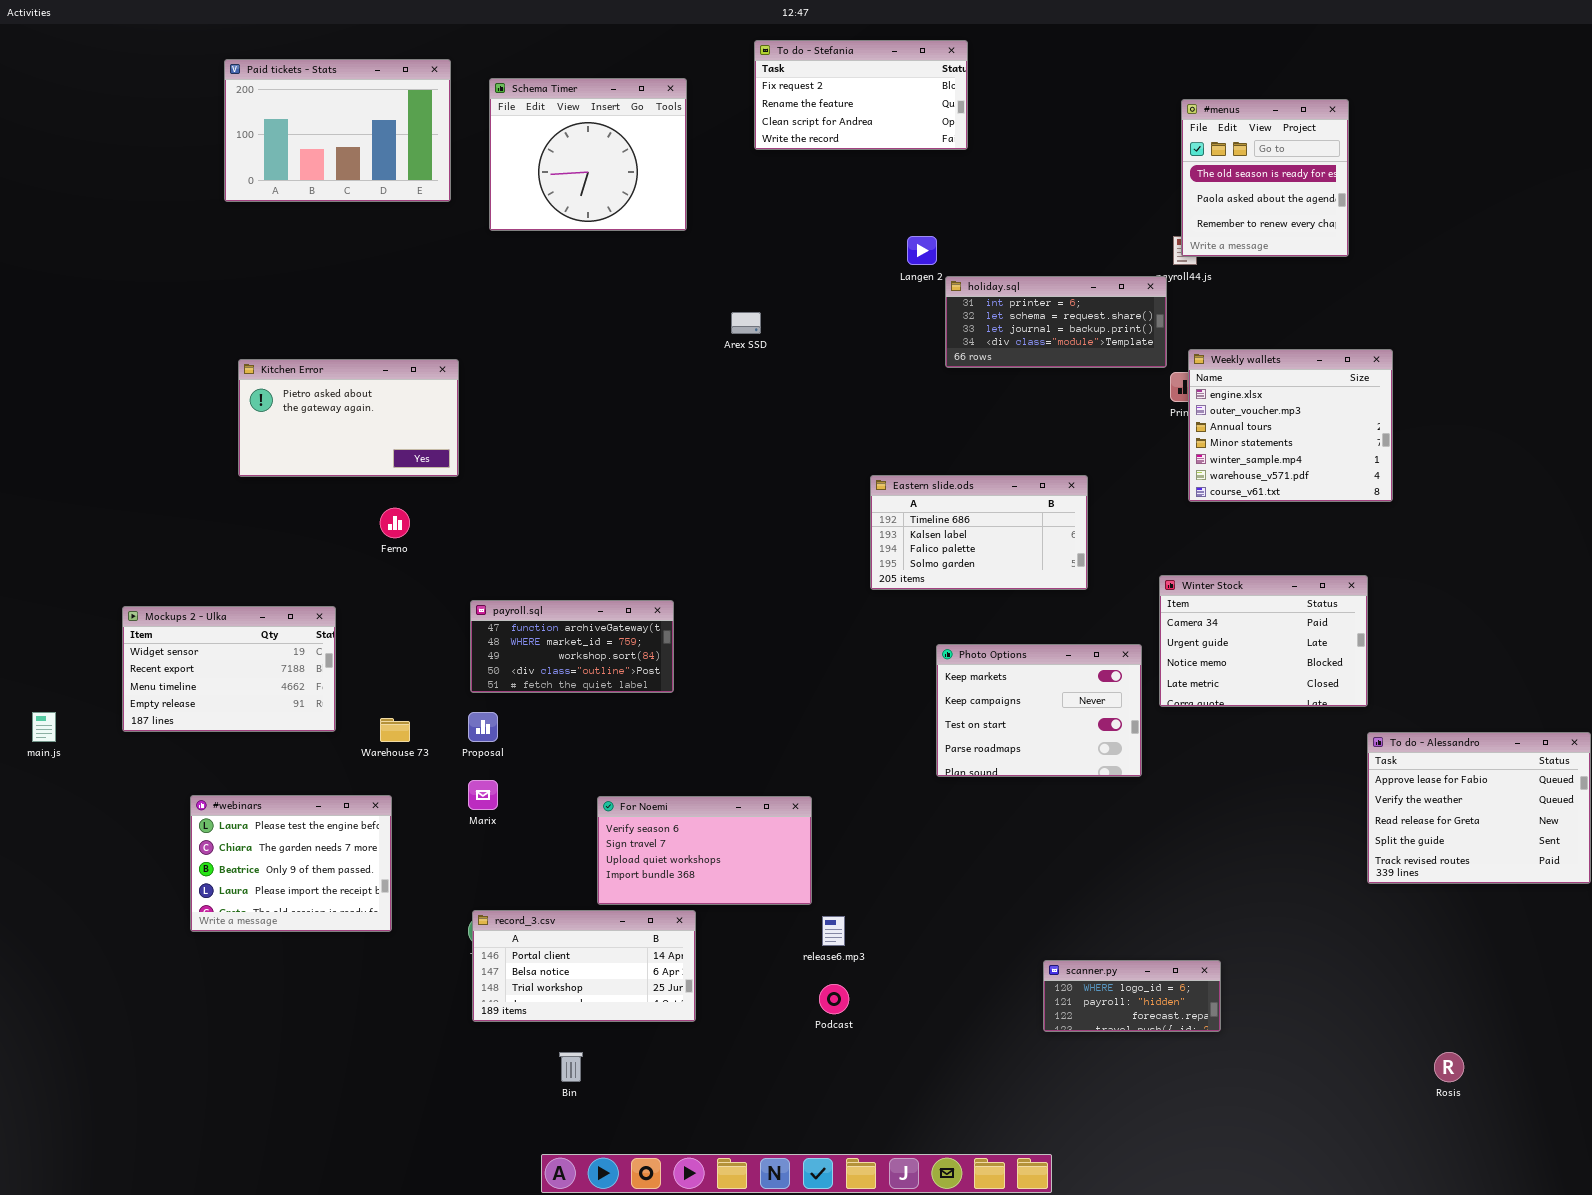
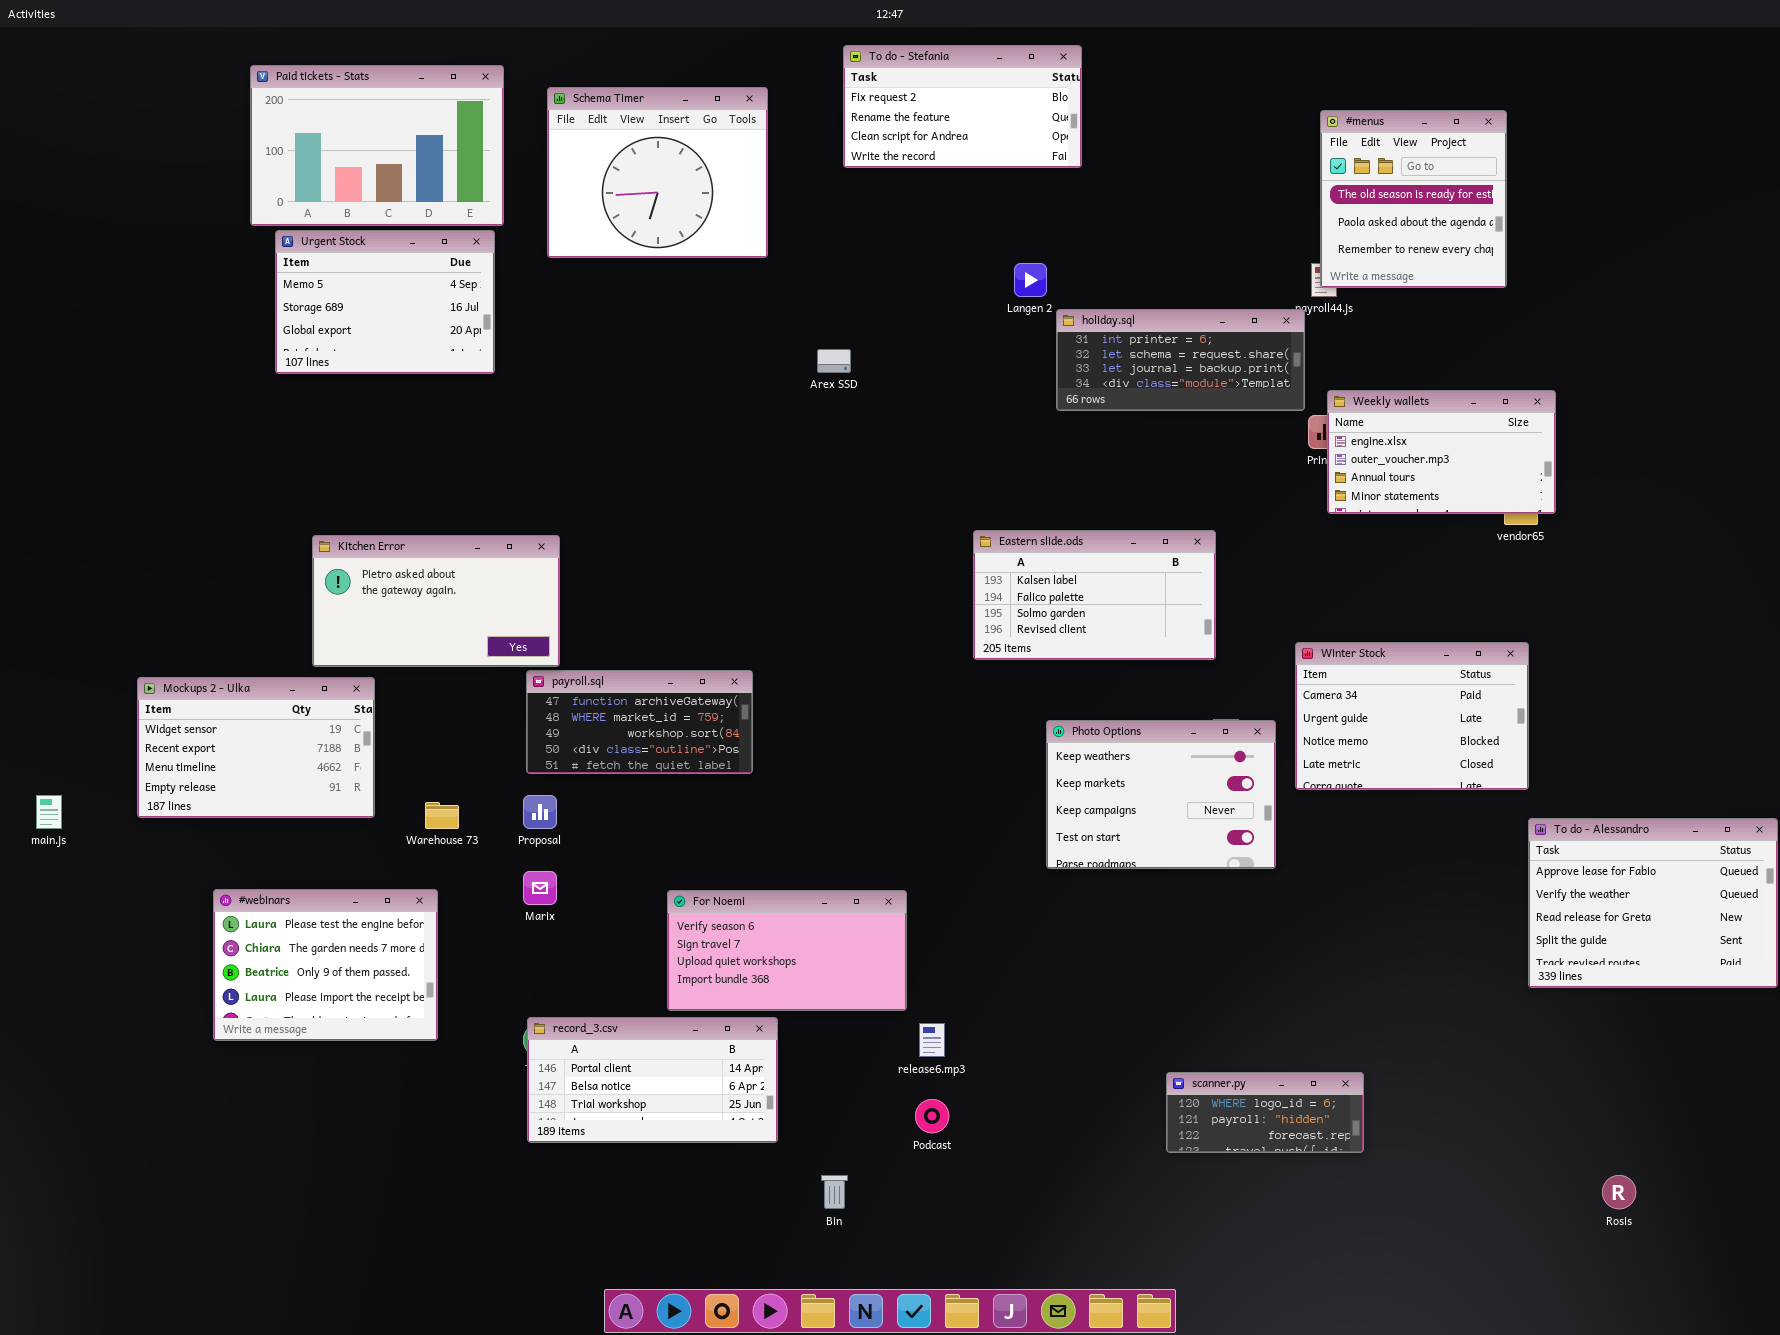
Urgent Stock: none -> [275,230,495,374], opened
Weekly wallets: [1188,349,1393,502] -> [1327,390,1556,514], resized
Kitchen Error: [238,359,459,477] -> [312,535,560,667], moved
Eastern slide.ods: [870,475,1088,590] -> [973,530,1216,660], scrolled down 1 row
Photo Options: [936,644,1142,777] -> [1046,720,1276,869], scrolled up 1 row
Bin: [559,1052,583,1082] -> [821,1175,848,1209], moved

